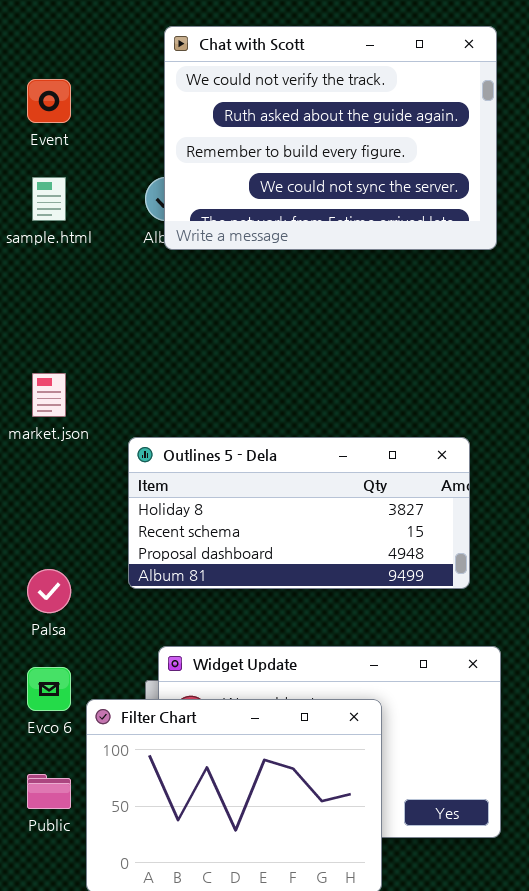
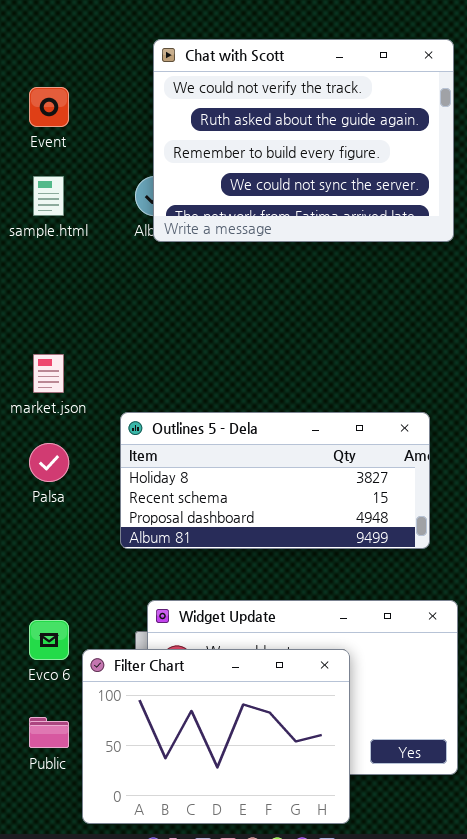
Palsa: [27,569,71,613] -> [29,443,69,482], moved

